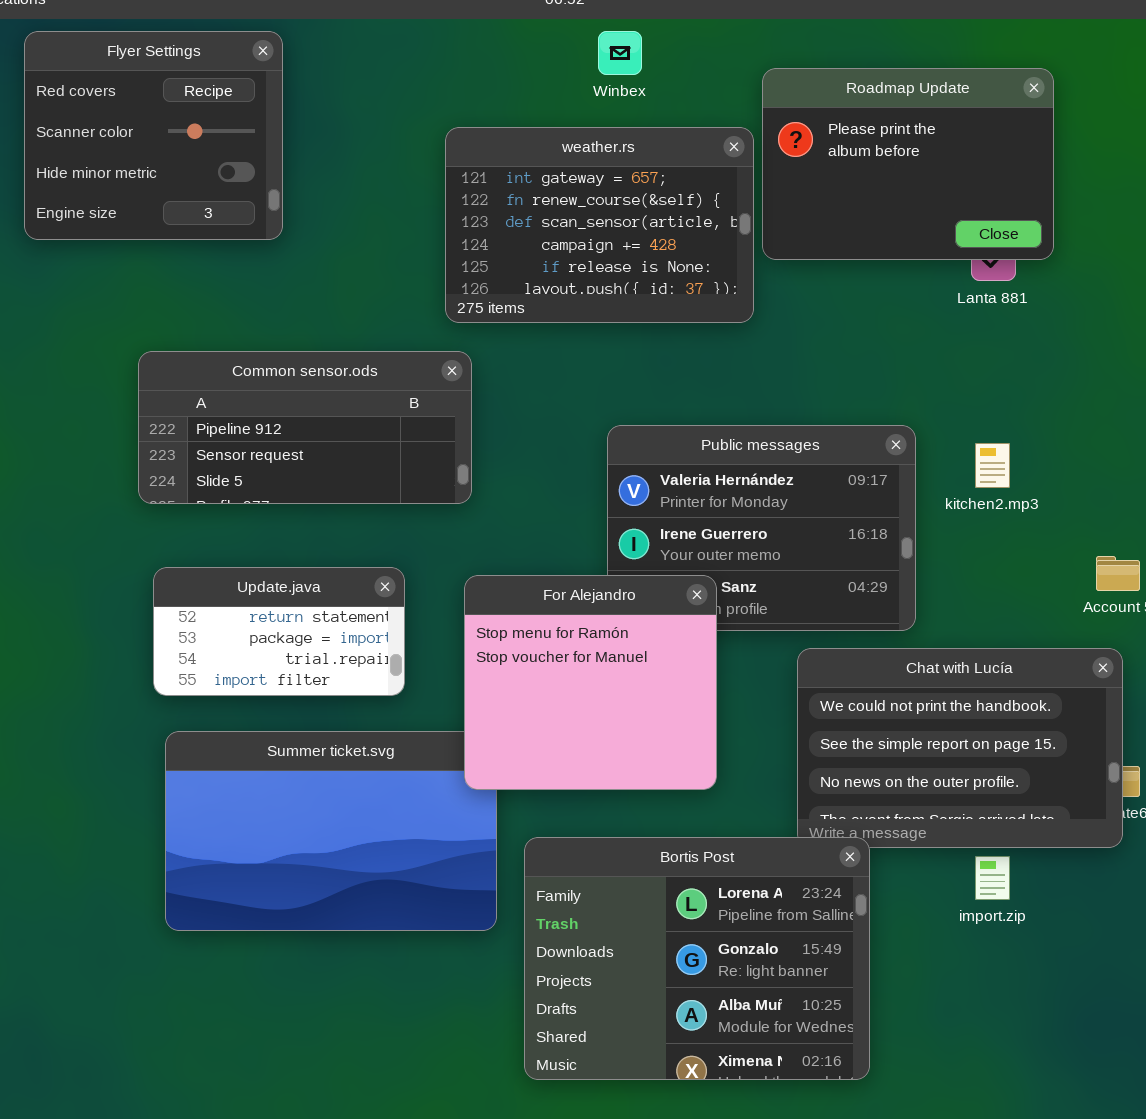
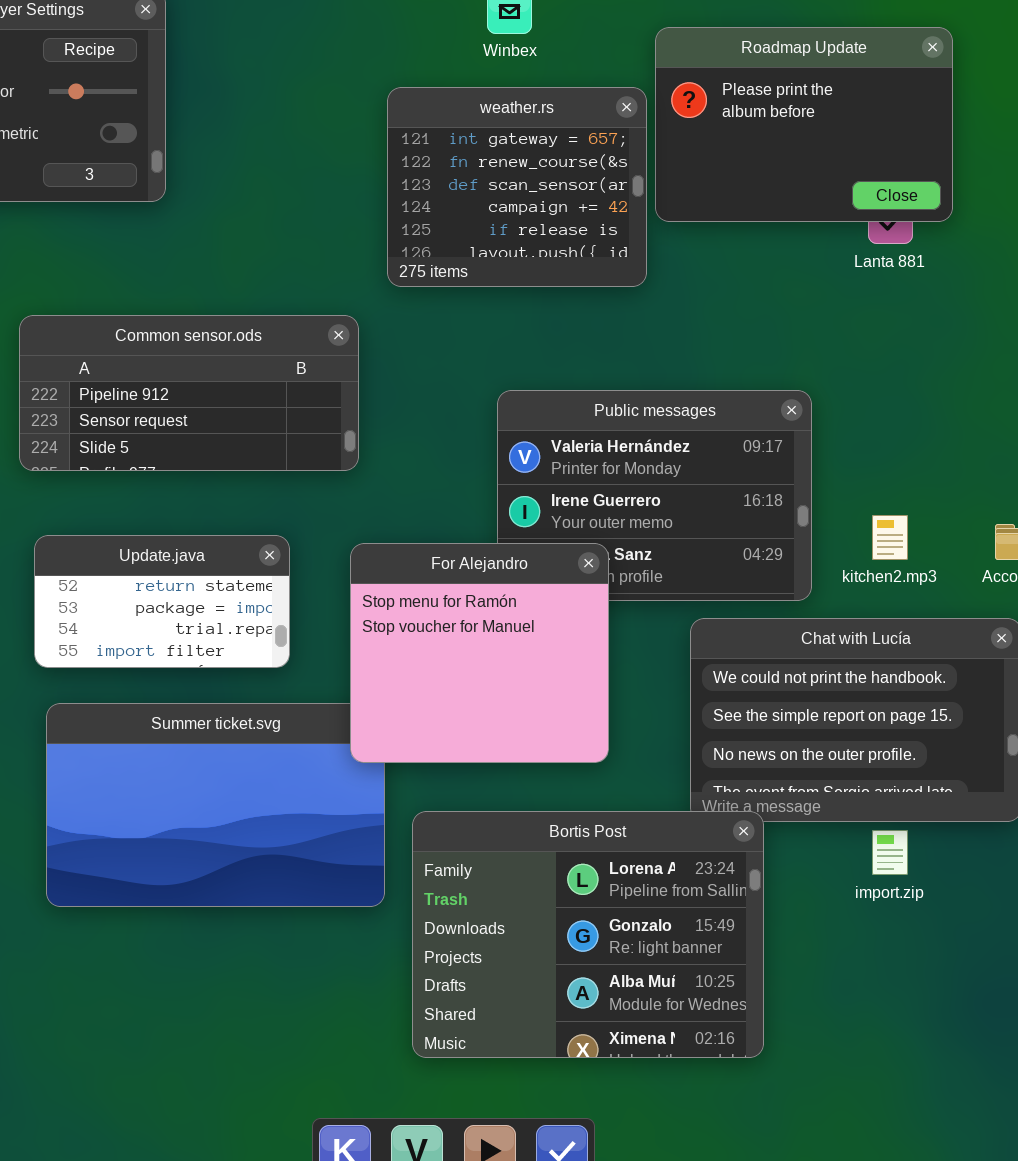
weather.rs: [445,127,754,323] -> [387,87,647,287], resized
kitchen2.mp3: [975,443,1010,488] -> [872,515,908,560], moved

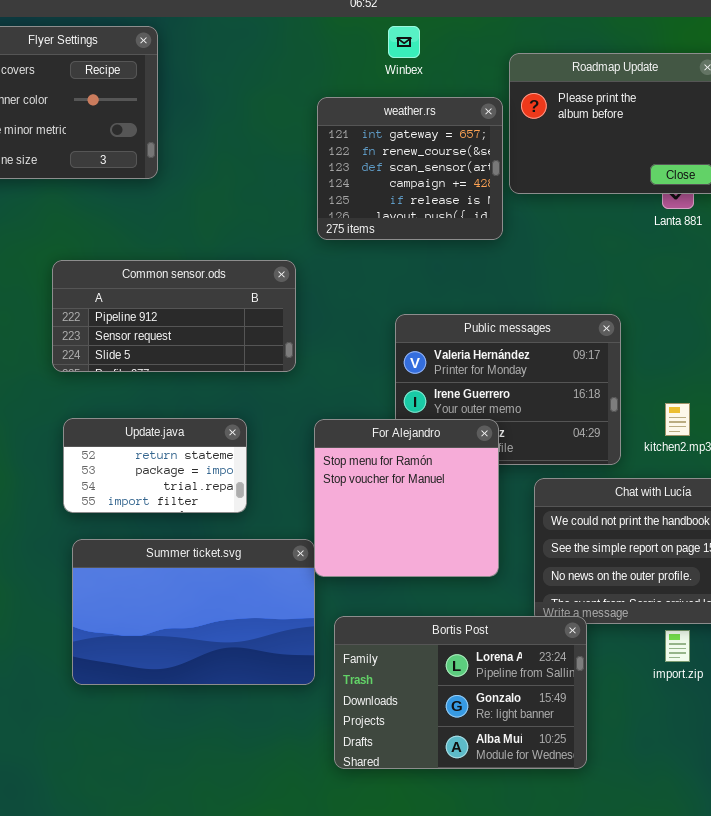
For Alejandro: [350,543,609,763] -> [314,419,499,577], moved
Bortis Post: [412,811,764,1058] -> [334,616,587,769], resized

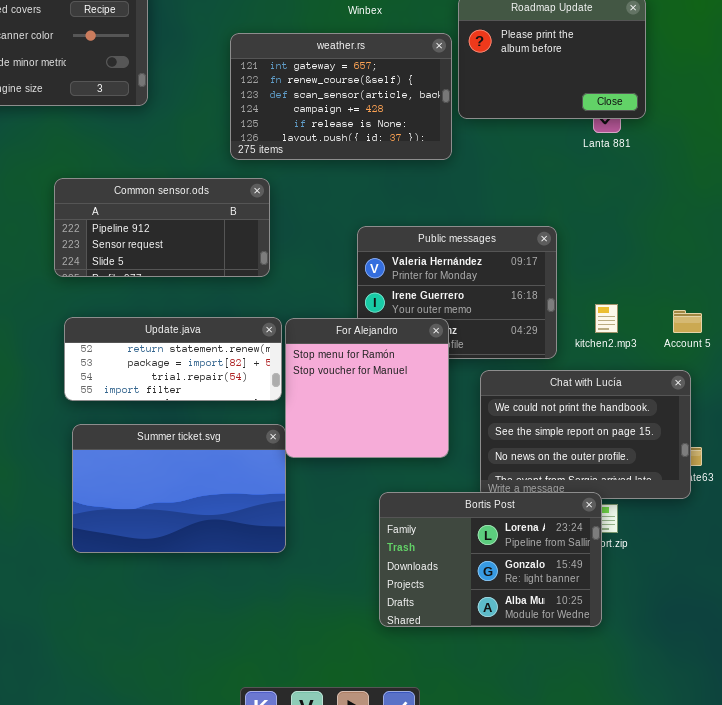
weather.rs: [317,97,503,240] -> [230,33,452,160], resized
Update.java: [63,418,247,513] -> [64,317,282,401], resized
Bortis Post: [334,616,587,769] -> [379,492,602,627], moved

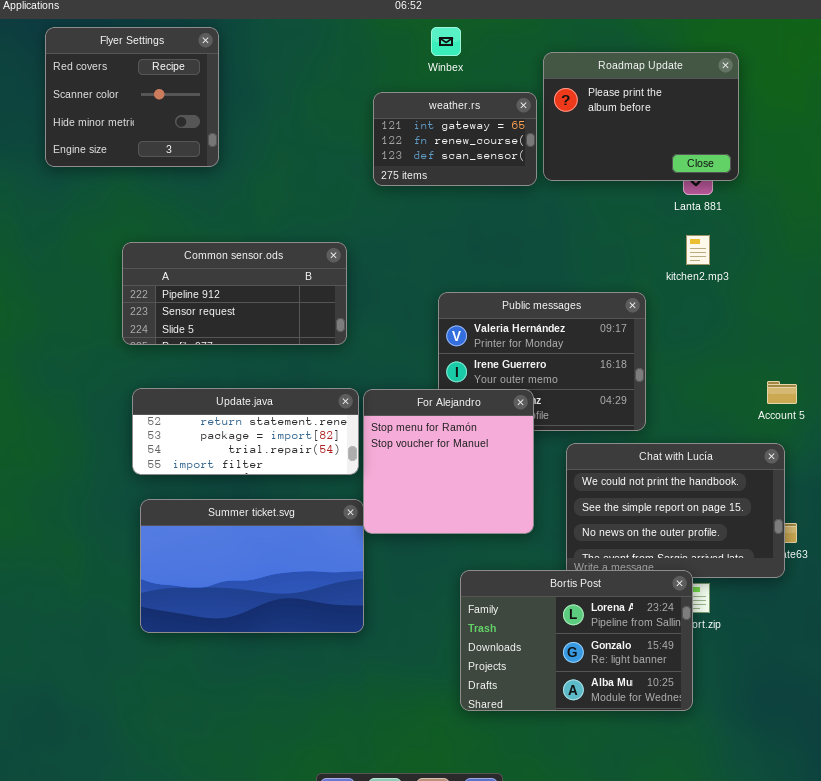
weather.rs: [230,33,452,160] -> [373,92,537,186], resized
kitchen2.mp3: [595,304,618,333] -> [686,235,710,265], moved

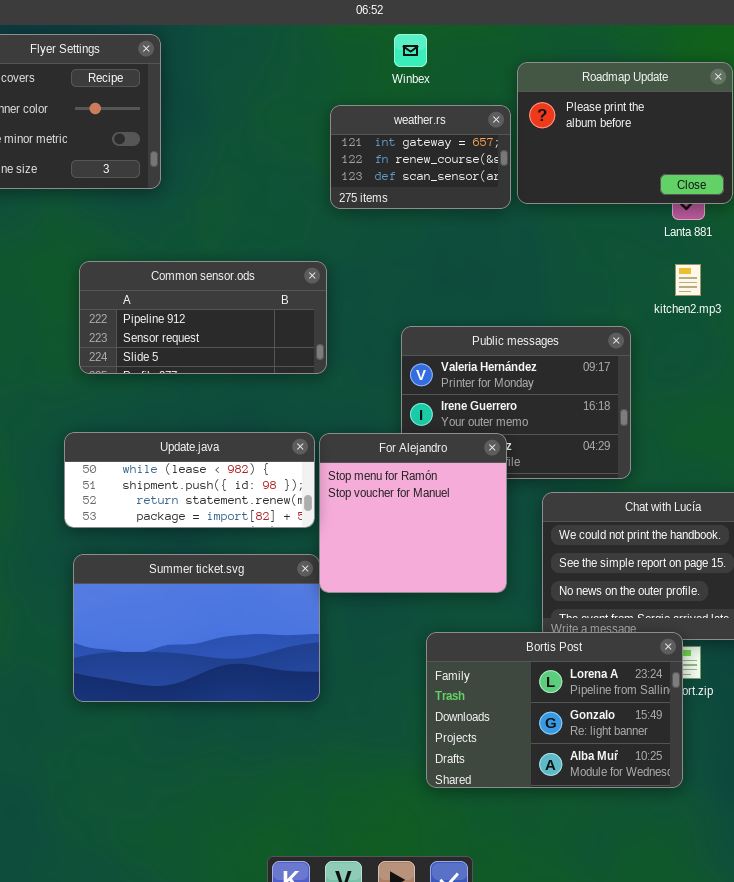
Common sensor.ods: [122,242,347,345] -> [79,261,327,374], moved
Update.java: [132,388,359,475] -> [64,432,315,528], scrolled up 2 rows

